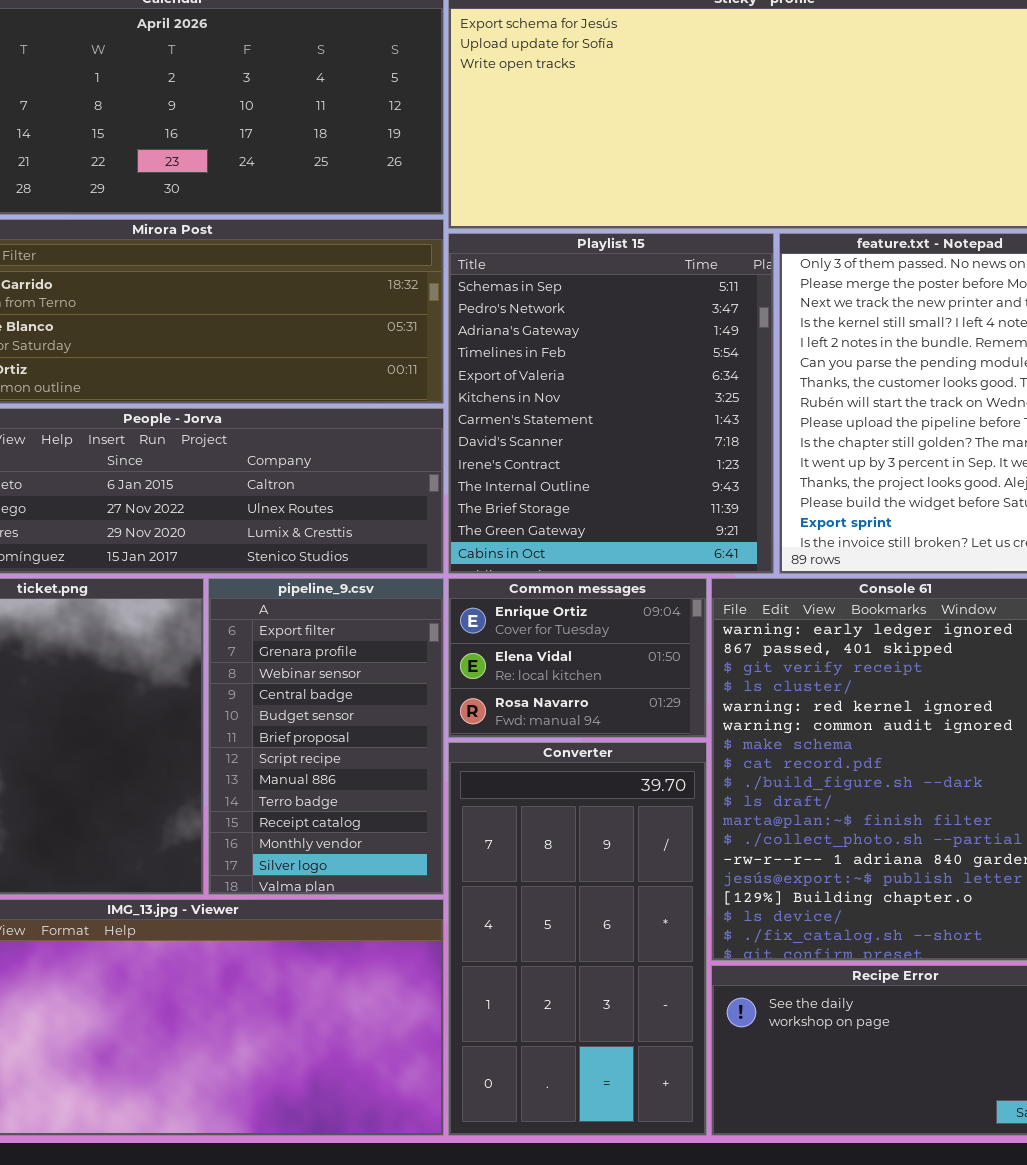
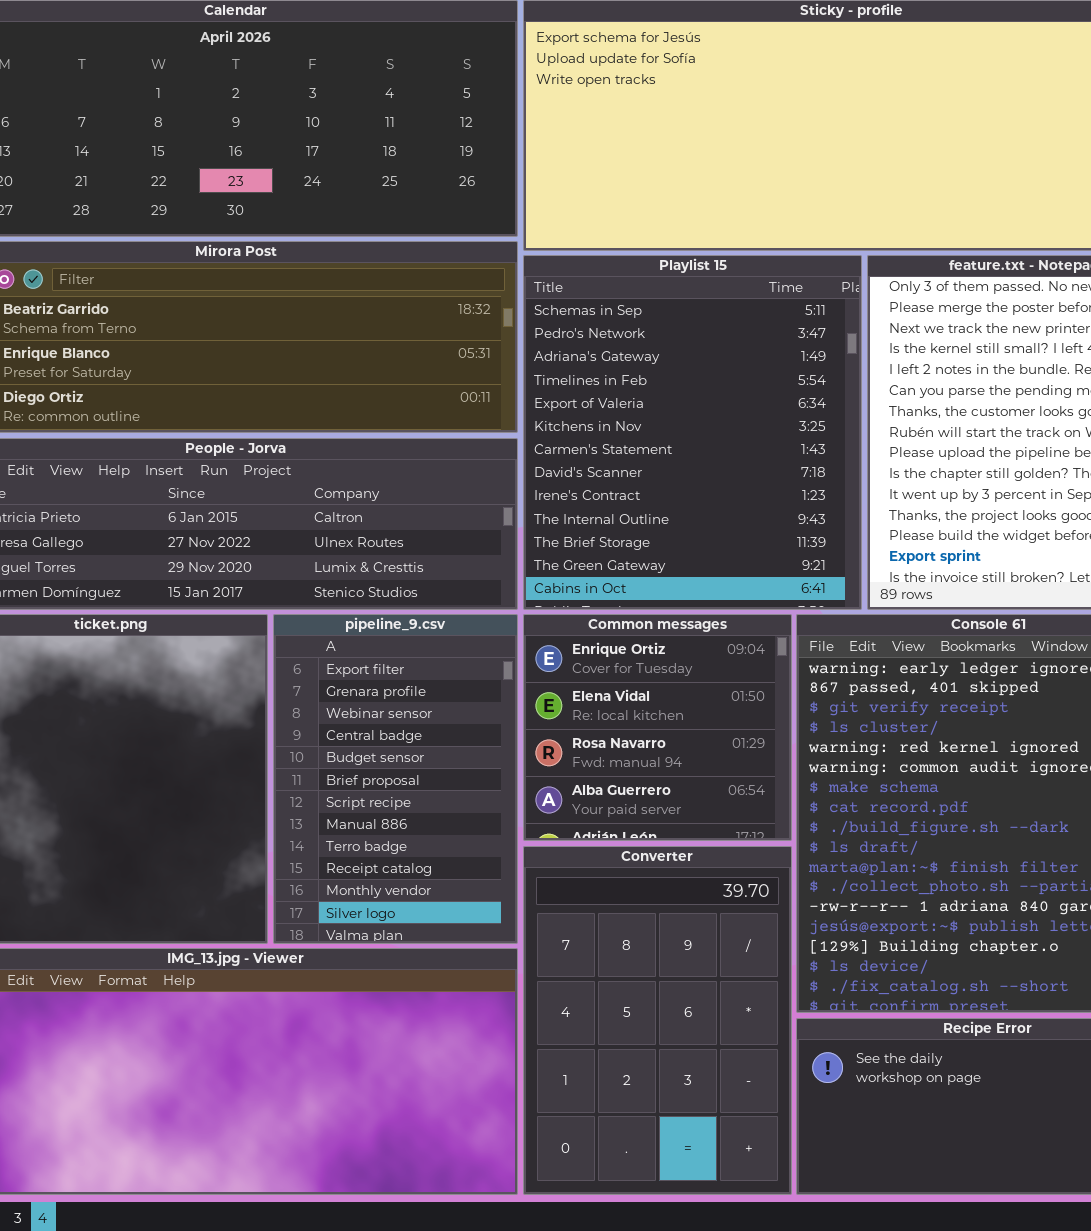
Common messages: [448,578,707,738] -> [523,614,792,841], resized
Converter: [448,742,707,1136] -> [523,846,792,1195], resized

